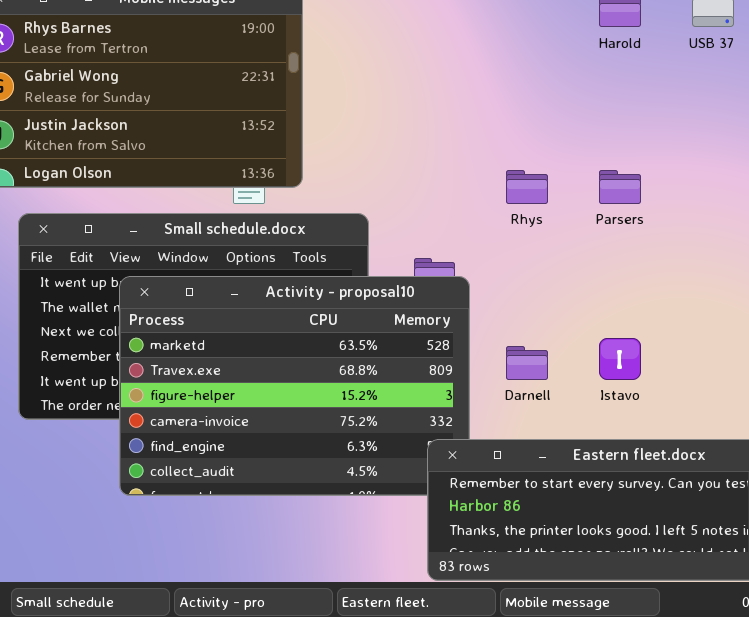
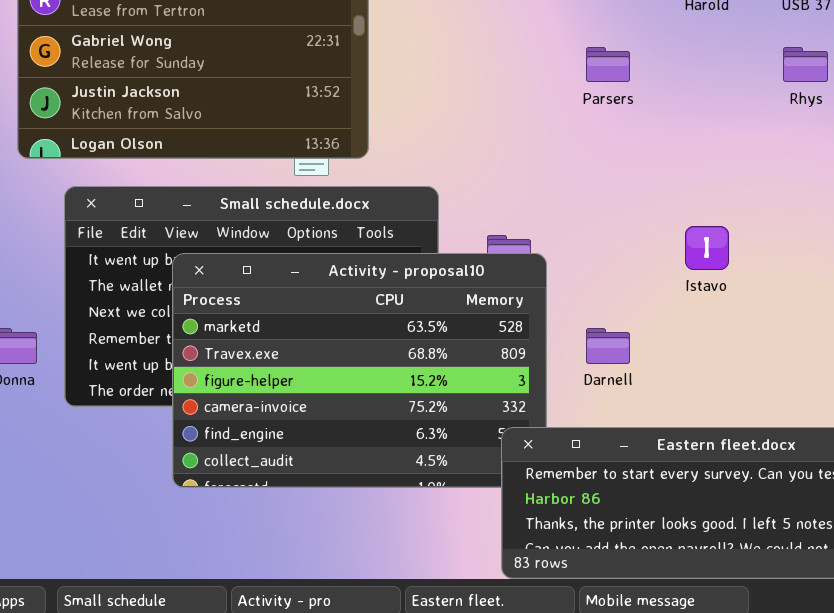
Rhys: [506,170,548,204] -> [783,47,828,82], moved
Parsers: [599,170,641,204] -> [586,47,630,82], moved
Istavo: [599,338,641,380] -> [685,226,729,270], moved

